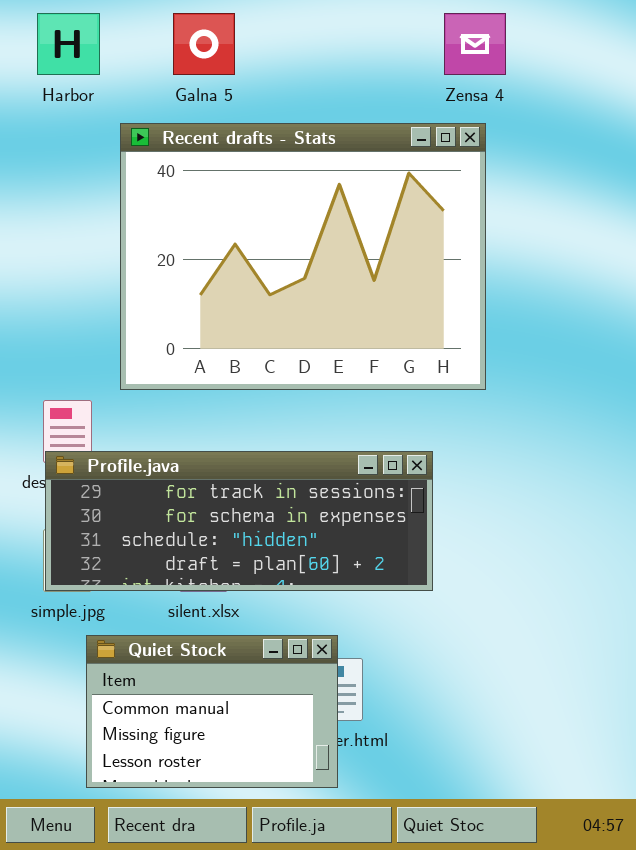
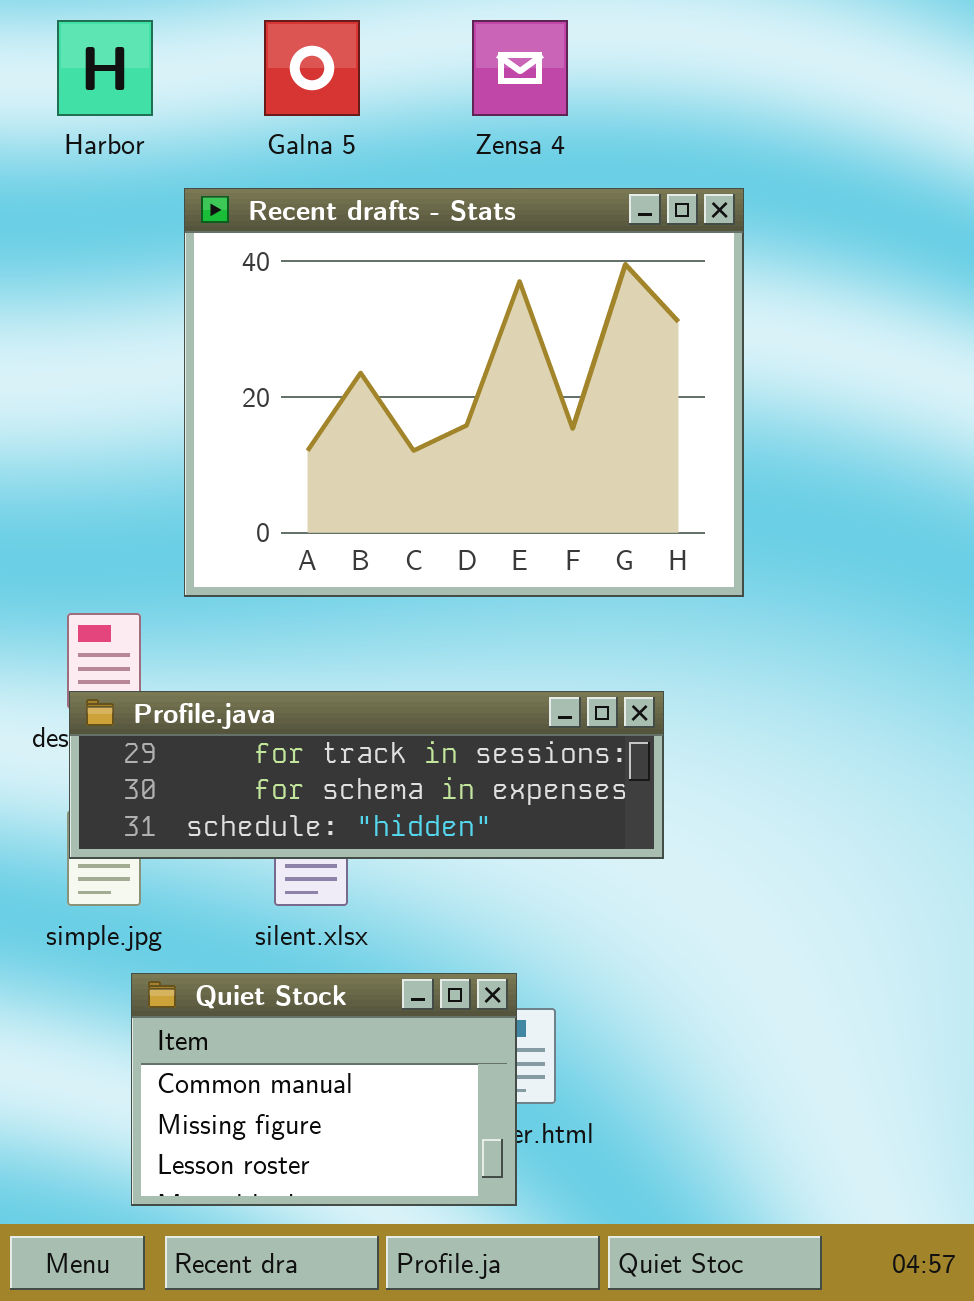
Zensa 4: [444,13,506,75] -> [472,20,568,116], moved
Profile.java: [45,451,433,591] -> [69,691,664,859], resized

